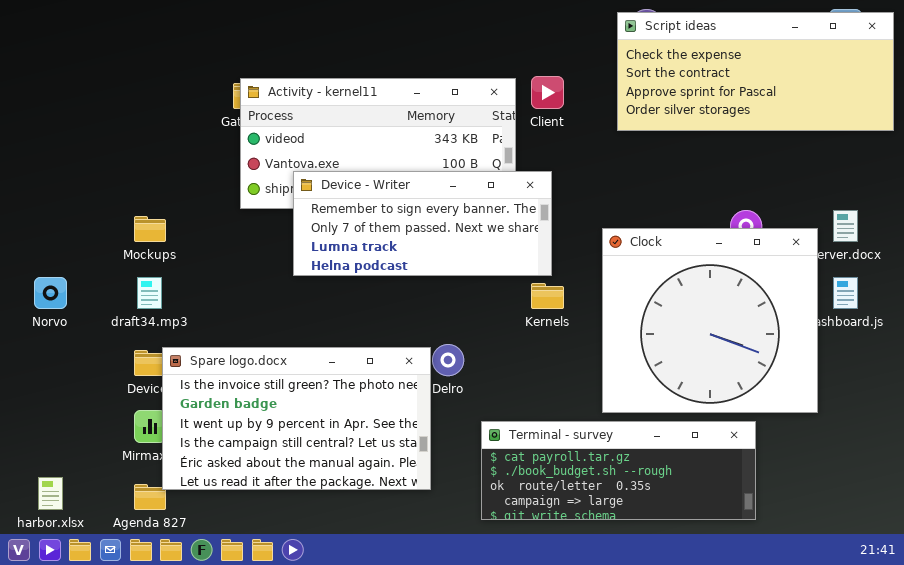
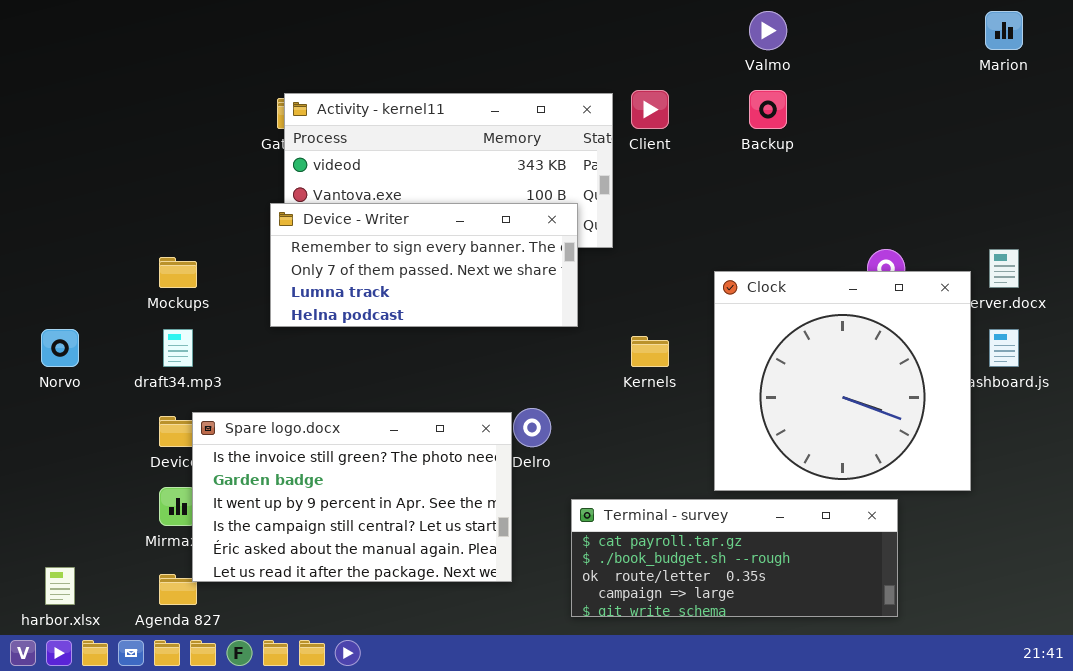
Script ideas: [617,12,894,131] -> none, closed
Device - Writer: [293,171,552,276] -> [270,203,578,327], moved

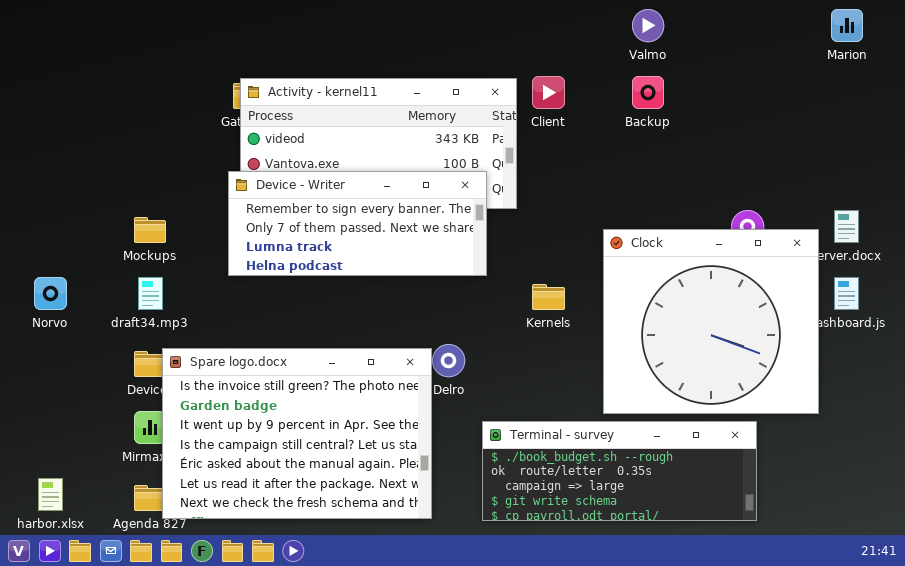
Spare logo.docx: [192,412,512,582] -> [162,348,432,519], resized
Terminal - survey: [571,499,898,617] -> [482,421,757,521], scrolled down 1 row

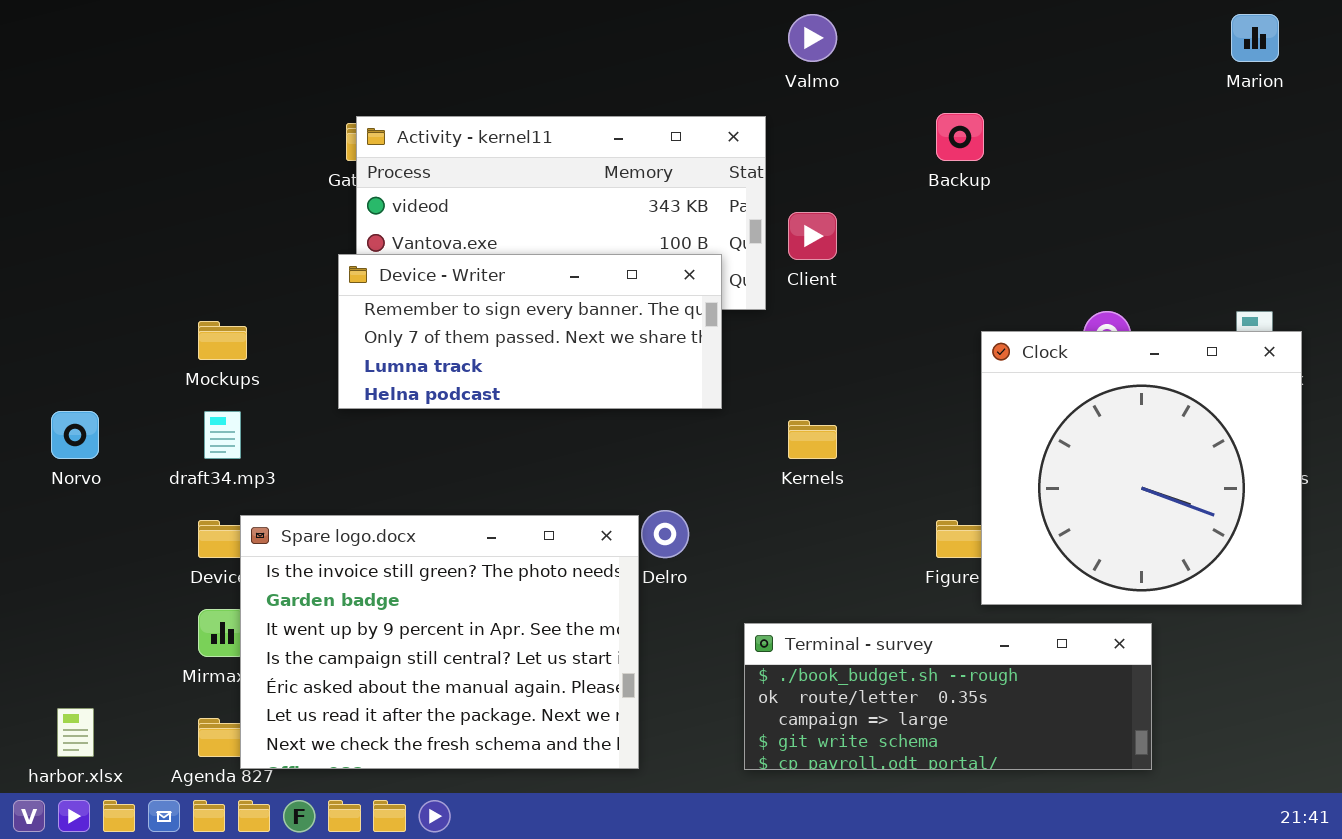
Valmo: [632,9,664,42] -> [788,14,837,62], moved
Client: [532,76,565,109] -> [788,212,837,260], moved
Clock: [603,229,819,414] -> [981,331,1302,605], moved
Terminal - survey: [482,421,757,521] -> [744,623,1152,770], moved

